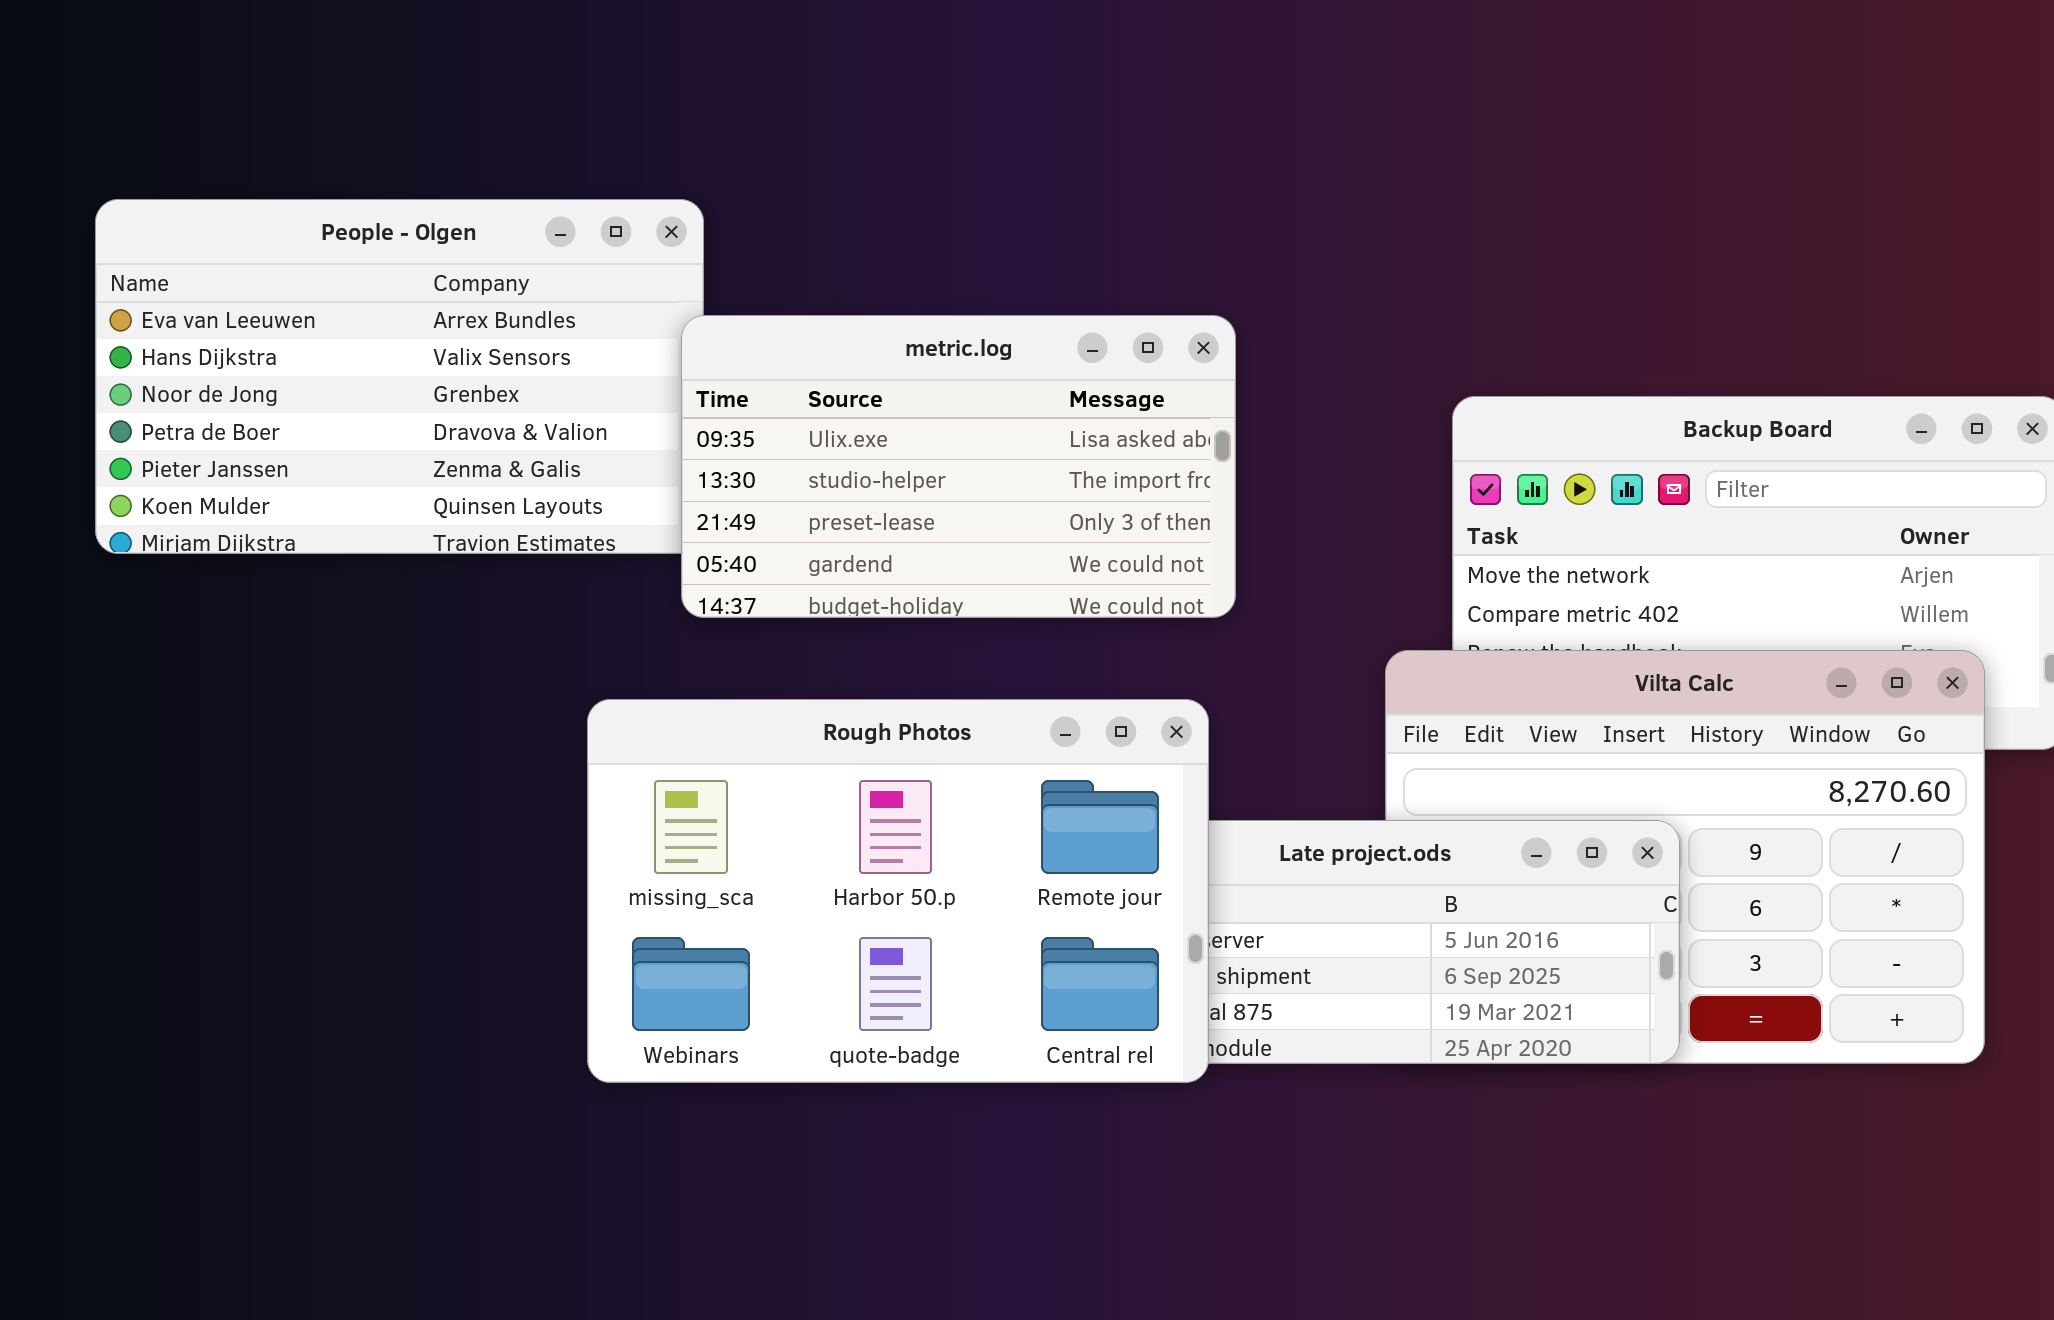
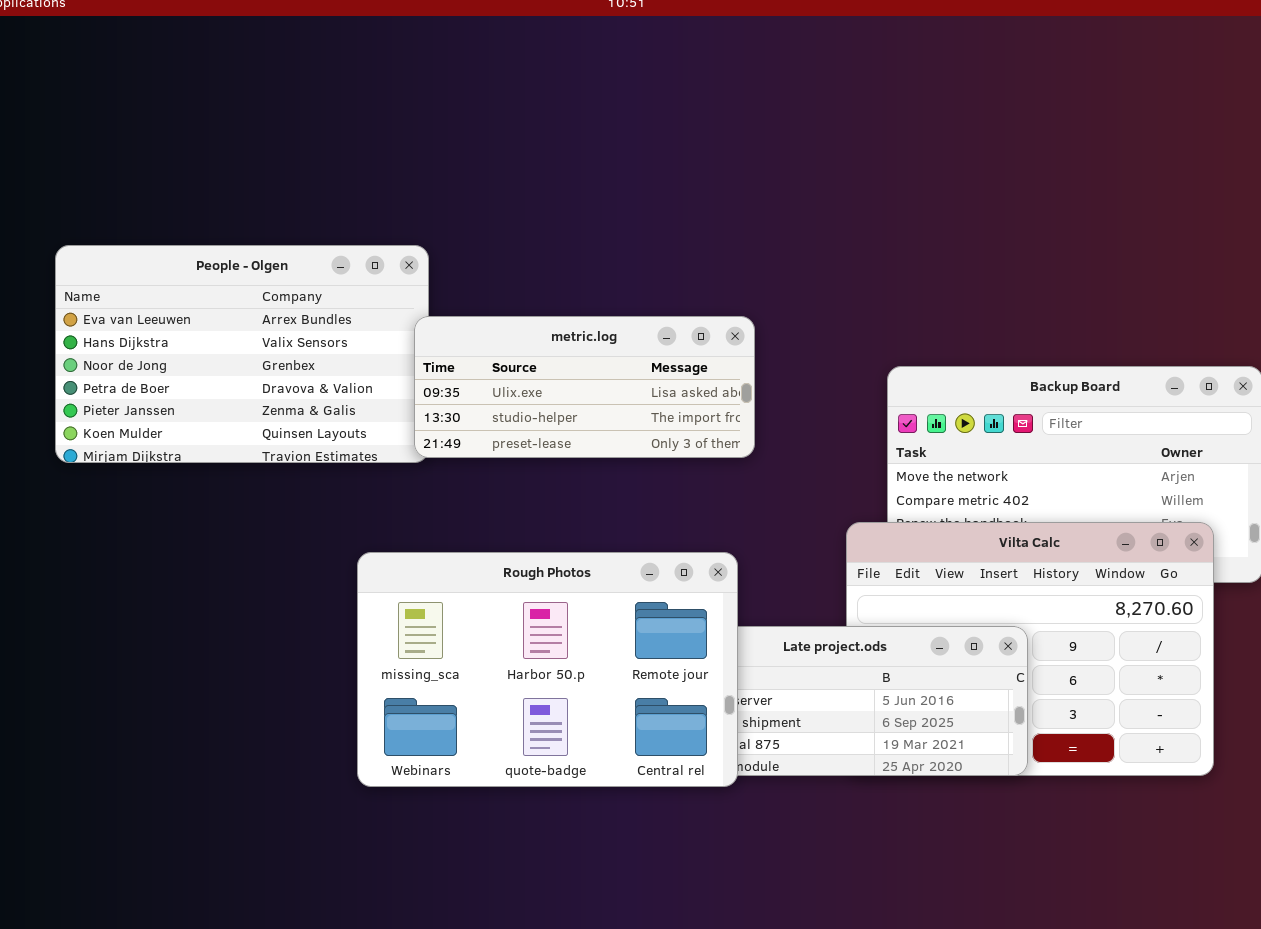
metric.log: [681,315,1236,618] -> [414,316,755,458], resized

